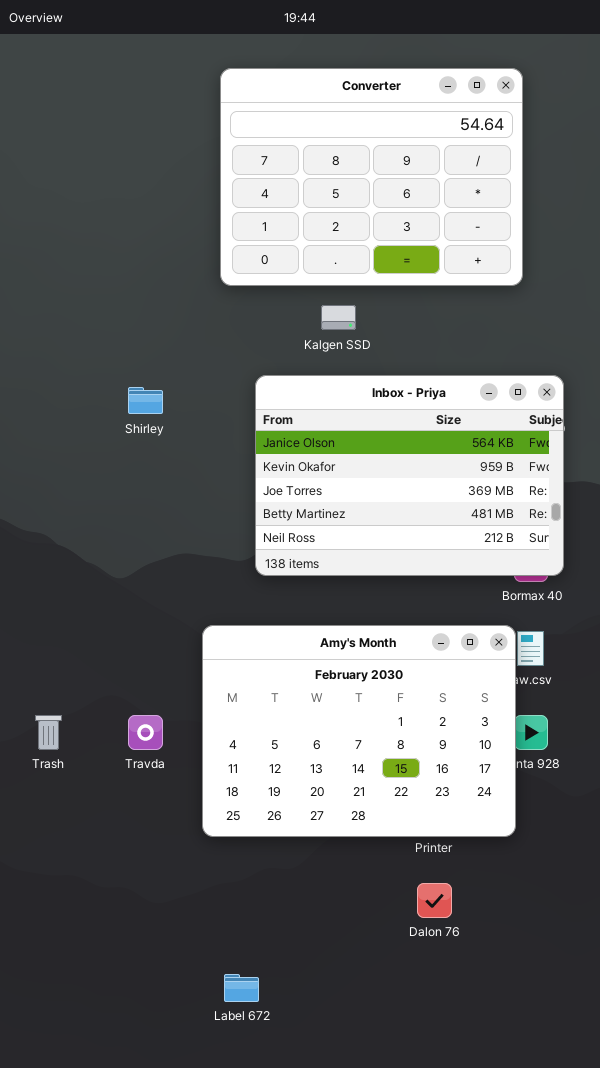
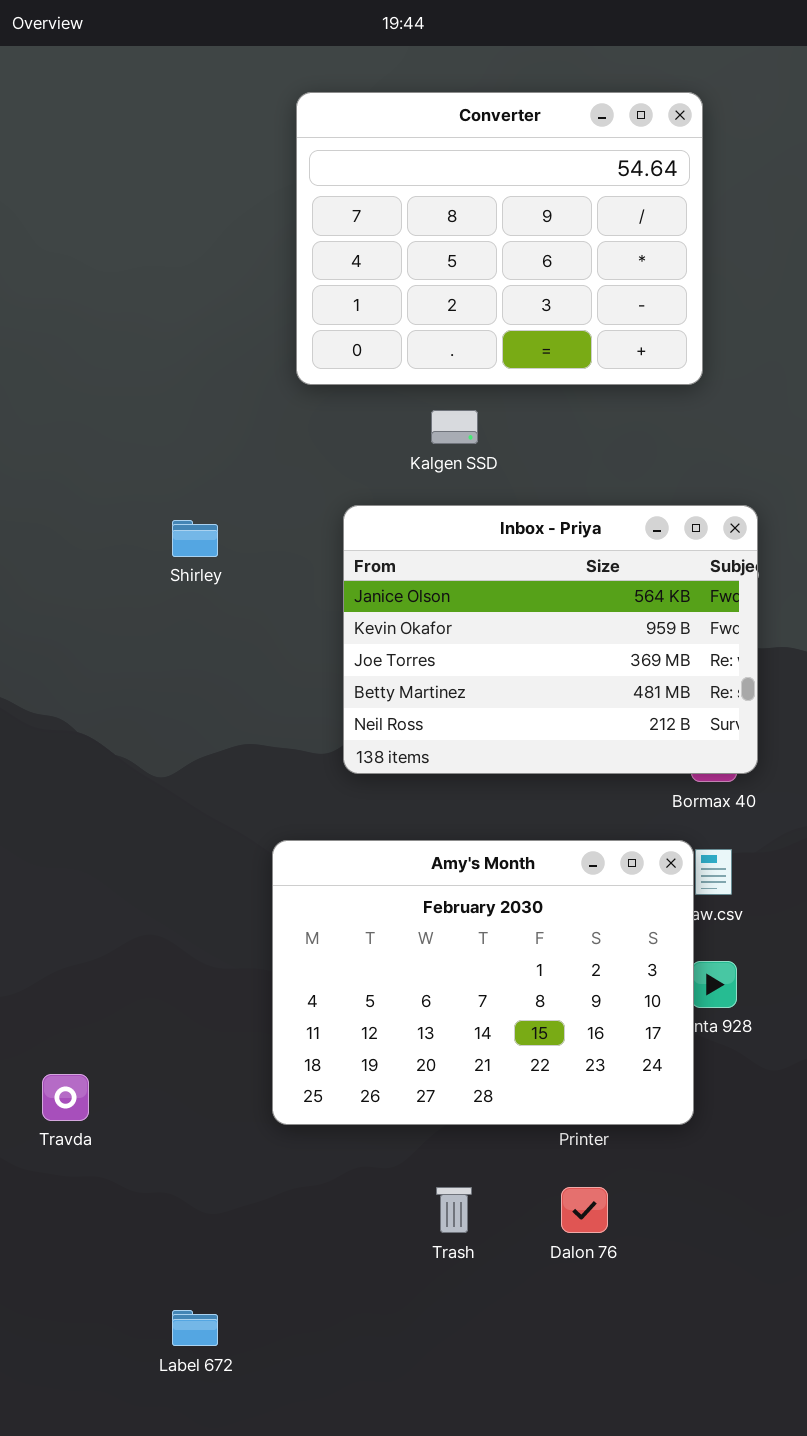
Trash: [35,715,62,750] -> [436,1187,472,1233], moved
Travda: [128,715,163,750] -> [42,1074,89,1121], moved
Label 672: [224,974,259,1002] -> [172,1310,218,1346], moved

